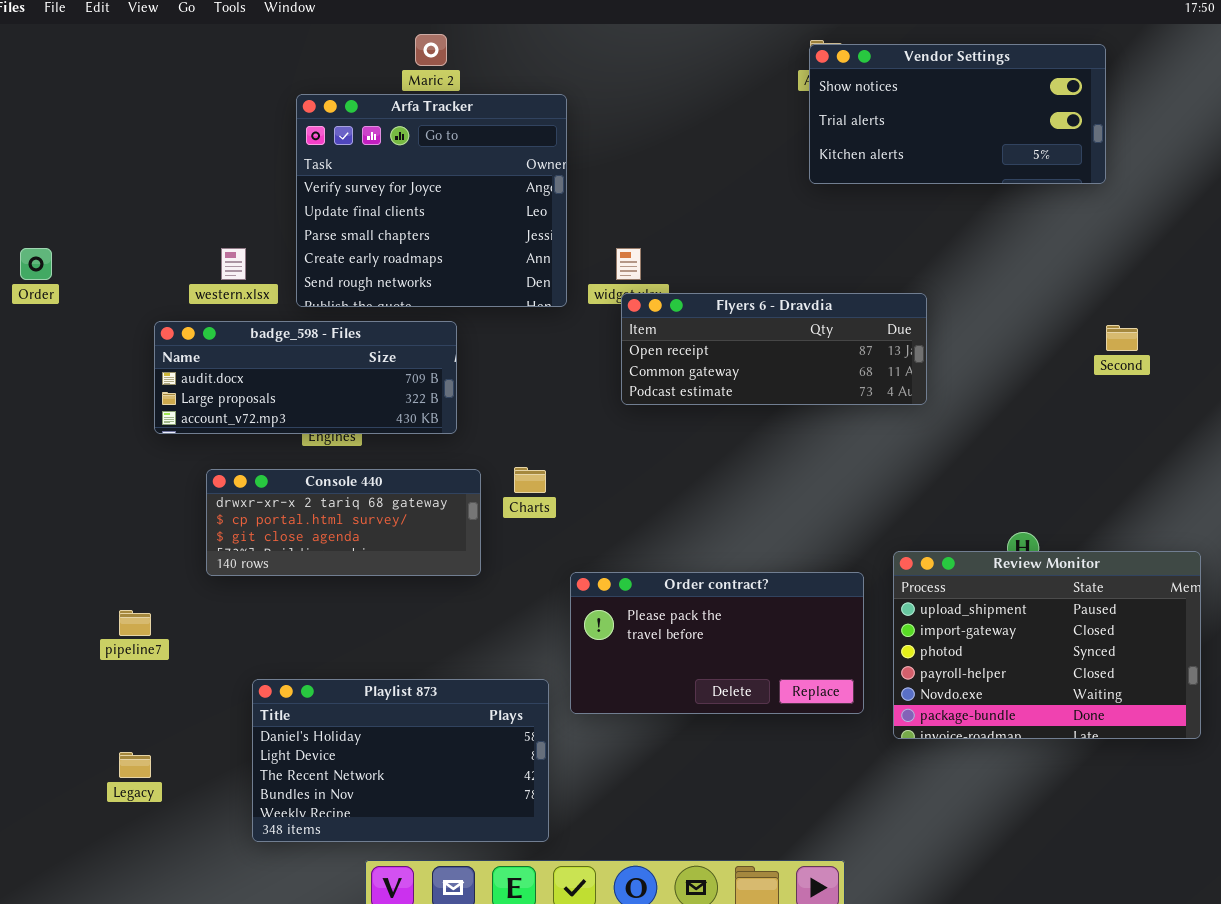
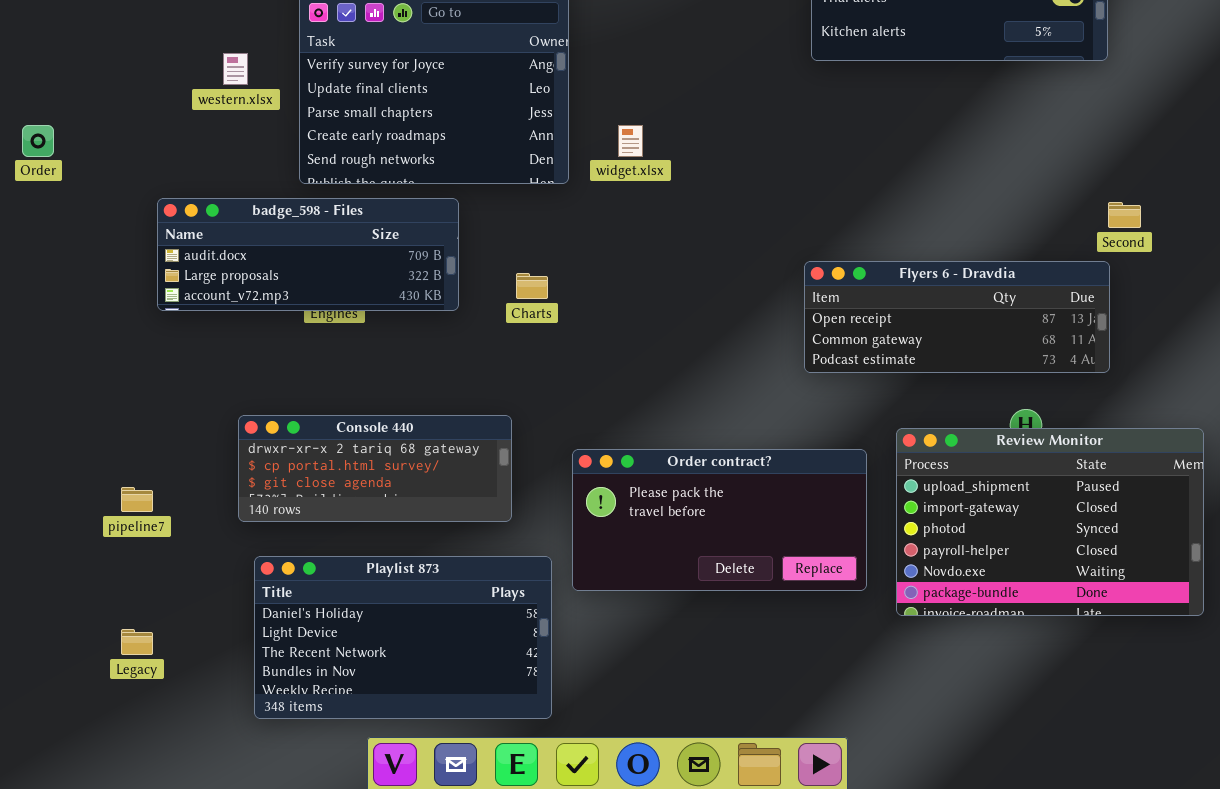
western.xlsx: [221,248,246,280] -> [223,53,248,85], moved
Flyers 6 - Dravdia: [621,293,927,405] -> [804,261,1110,373], moved
Charts: [514,467,546,493] -> [516,273,548,299], moved
Console 440: [206,469,481,576] -> [238,415,512,522], moved

